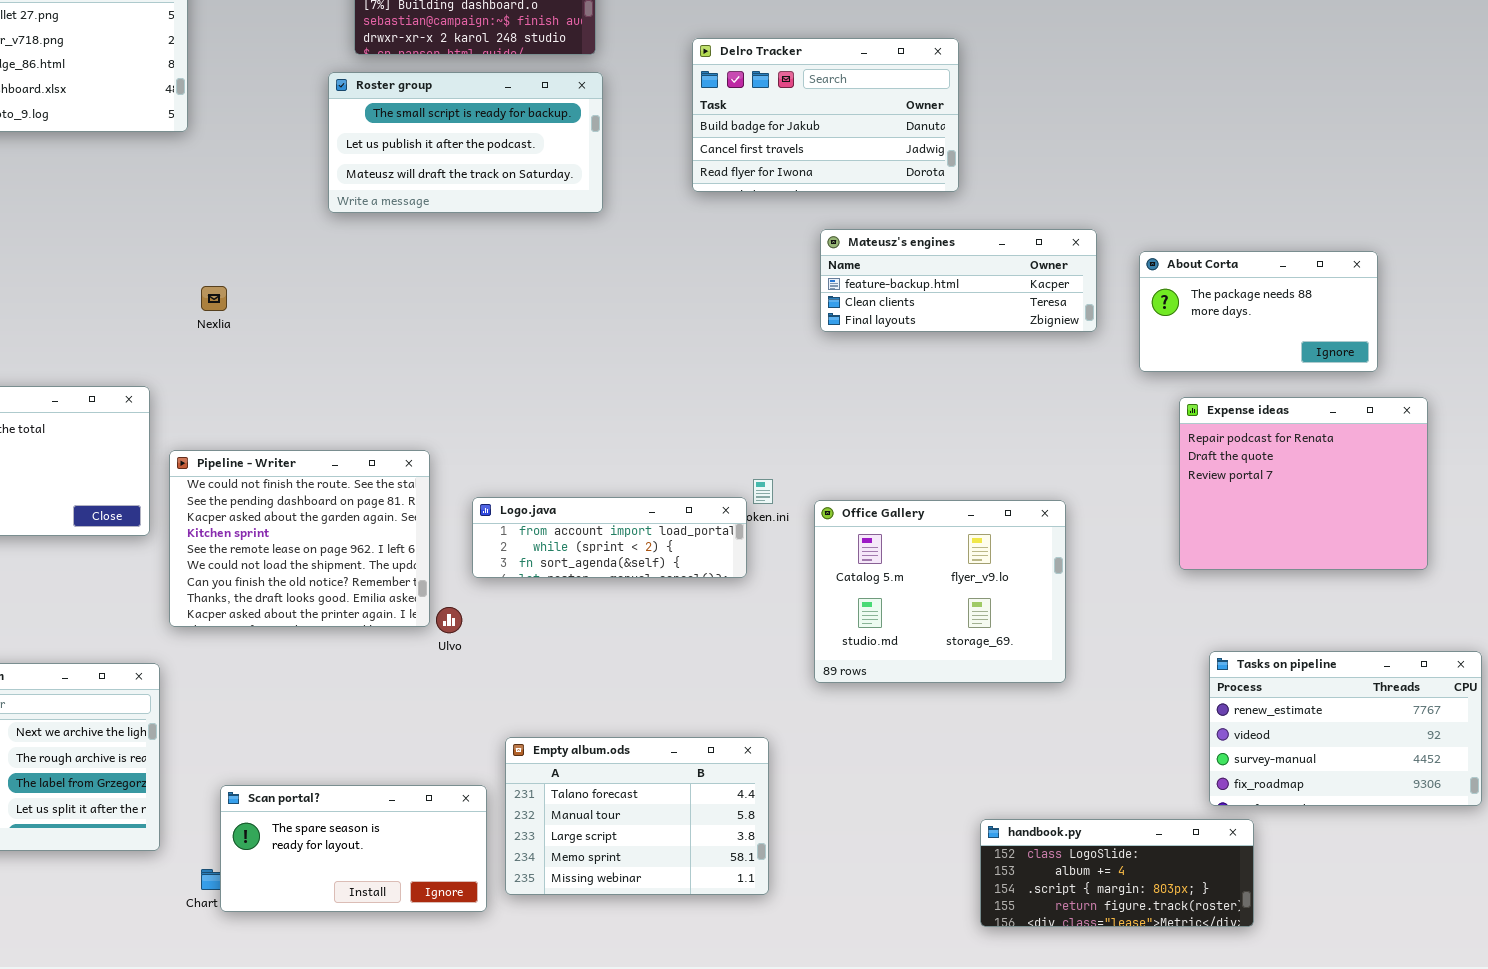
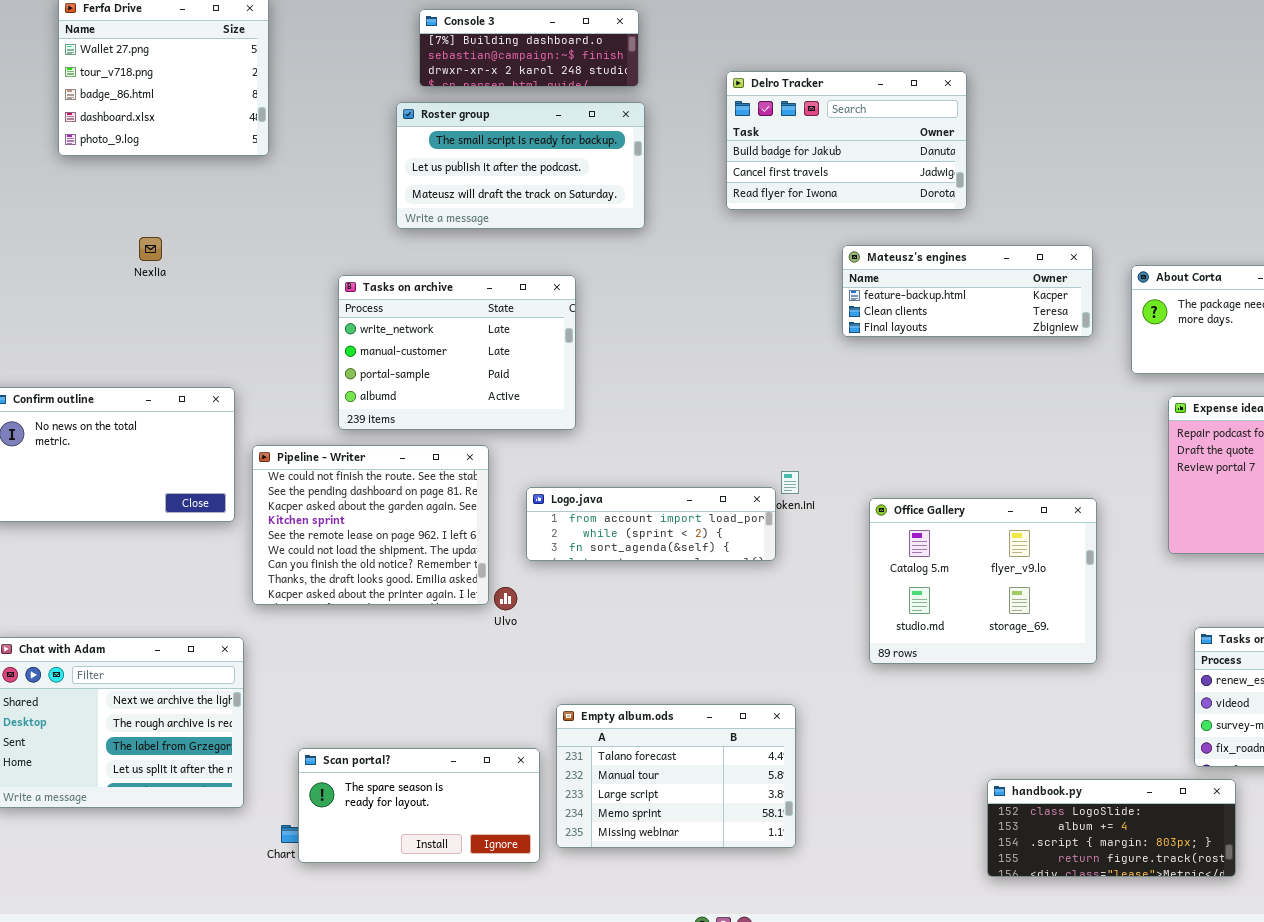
Tasks on archive: none -> [338,275,576,430], opened
Nexlia: [201,286,227,311] -> [139,237,162,261], moved
Office Gallery: [814,500,1066,683] -> [869,498,1097,664], moved

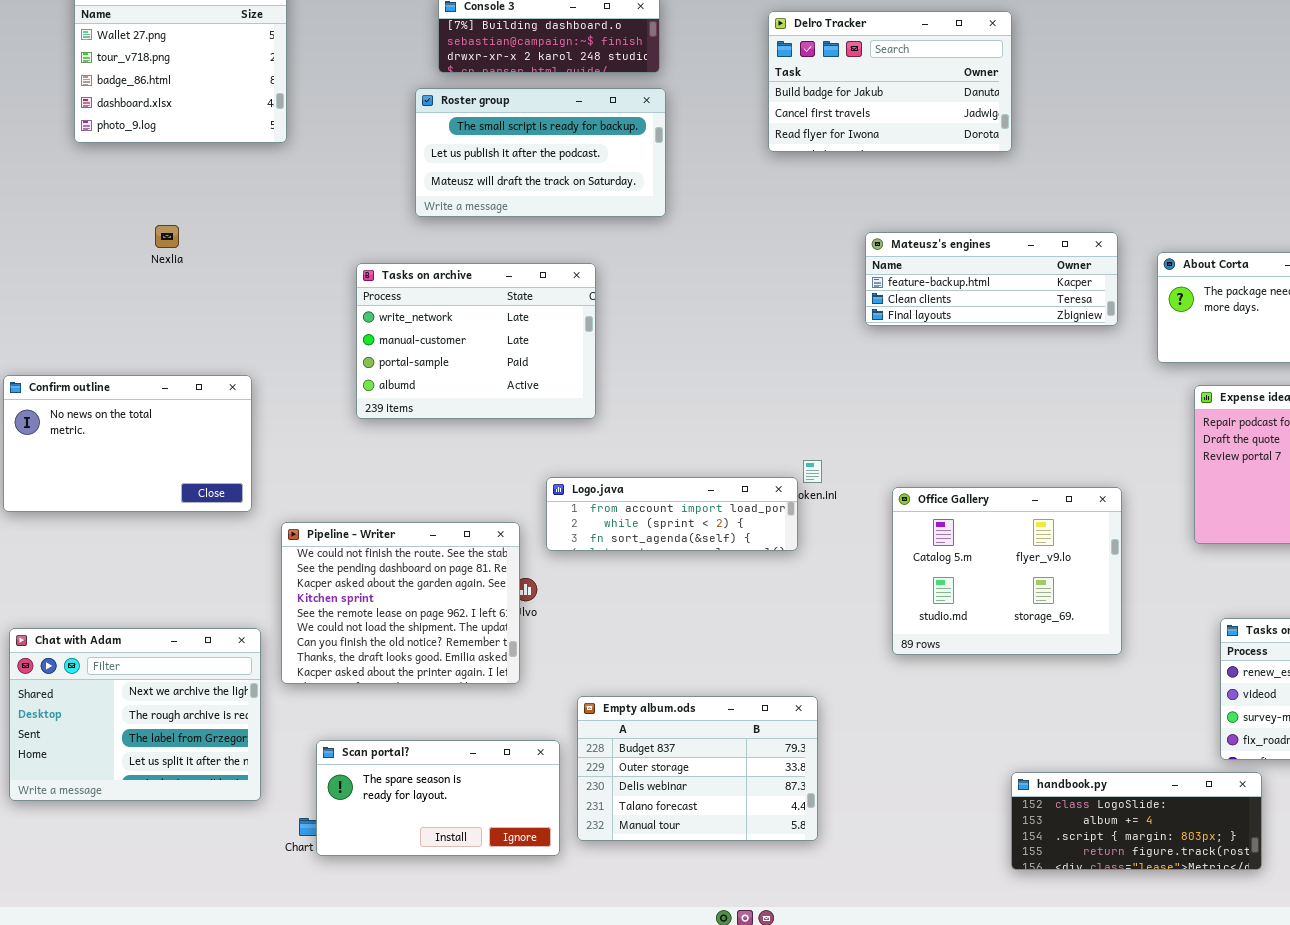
Delro Tracker: [726,71,967,210] -> [768,11,1012,152], moved
Pipeline - Writer: [252,445,489,605] -> [281,522,520,684], moved
Empty album.ods: [556,704,796,848] -> [577,696,818,841], scrolled up 3 rows

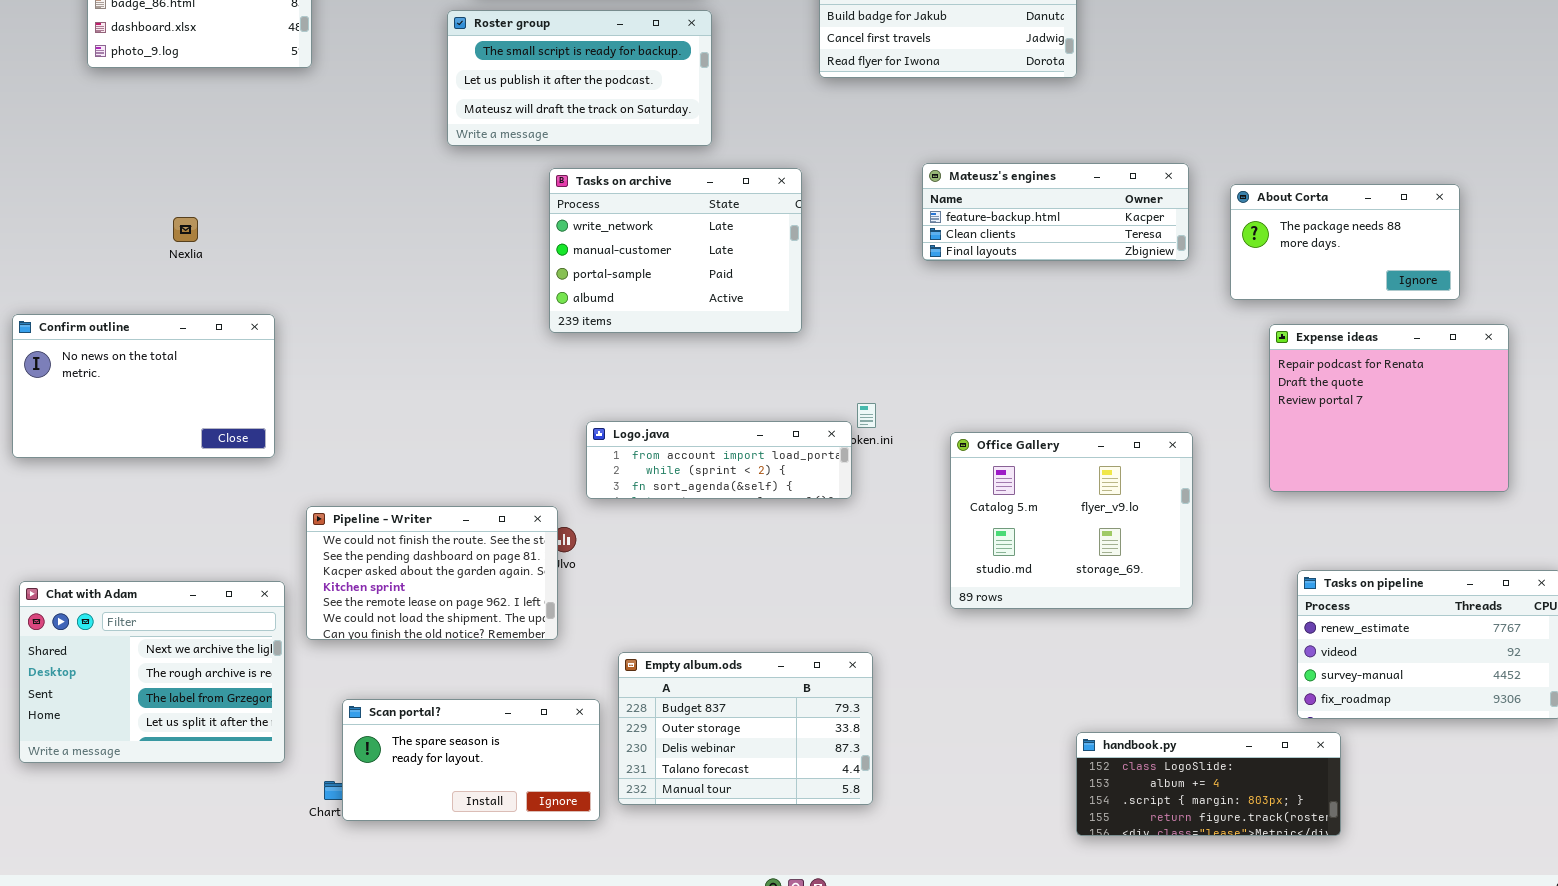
Nexlia: [155,225,179,248] -> [173,217,198,242], moved
Tasks on archive: [356,263,596,419] -> [549,168,802,333], moved
Pipeline - Writer: [281,522,520,684] -> [306,506,558,640], resized

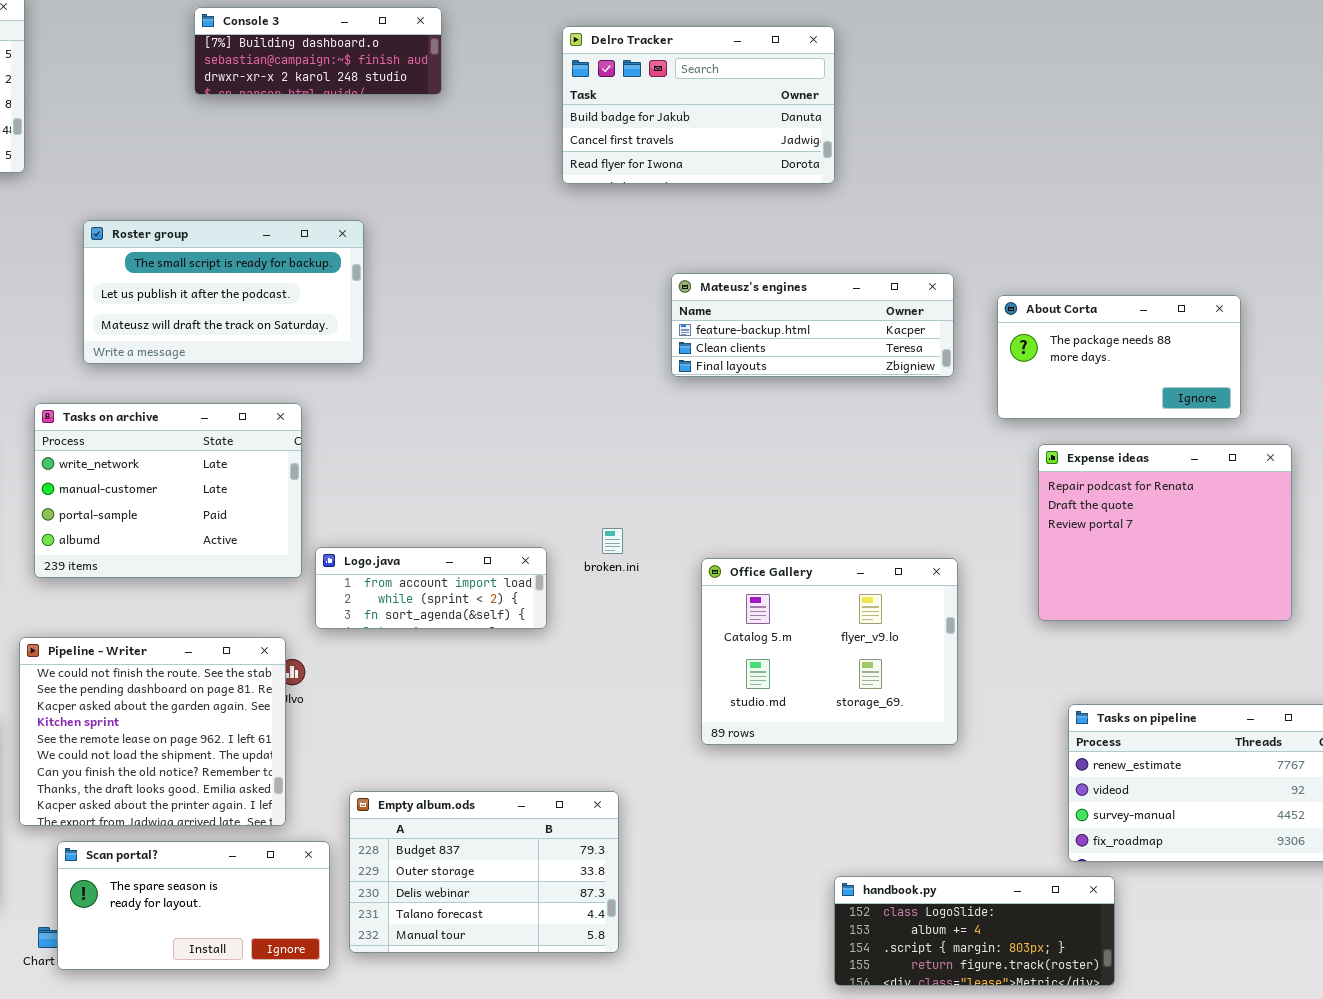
Roster group: [447,10,712,146] -> [83,220,364,364], moved
Tasks on archive: [549,168,802,333] -> [34,403,302,578], moved
Logo.java: [586,421,852,499] -> [315,547,547,629], resized
Pipeline - Writer: [306,506,558,640] -> [19,637,286,826], resized

